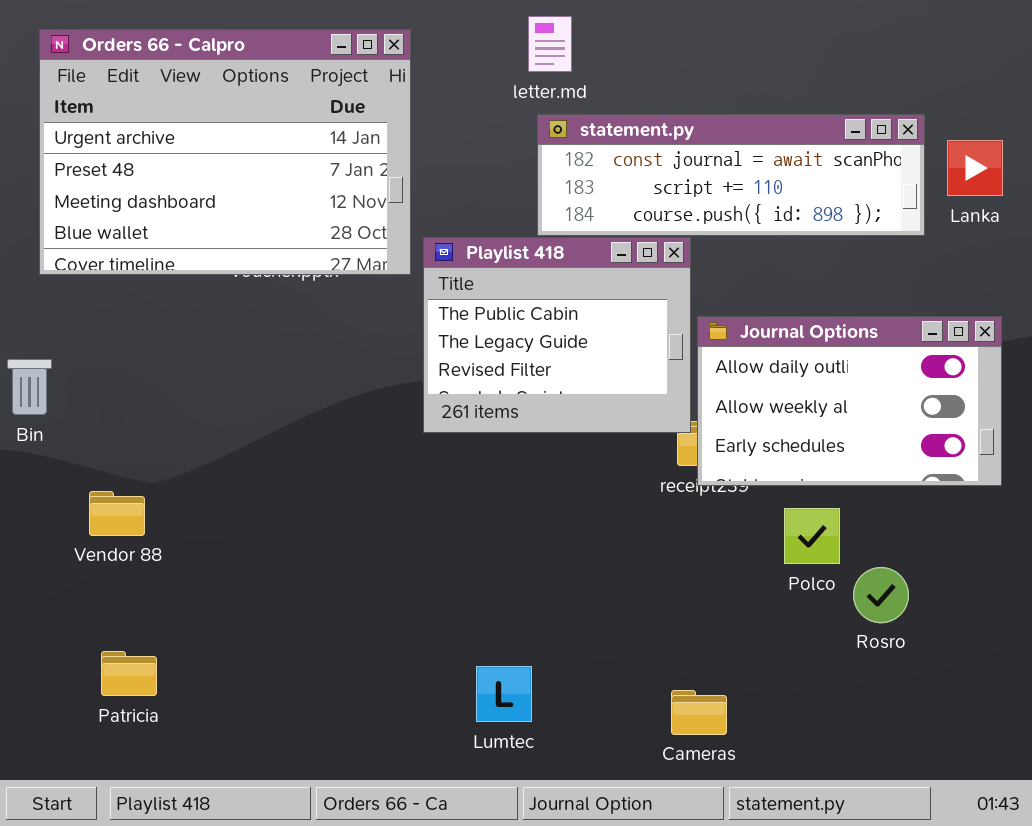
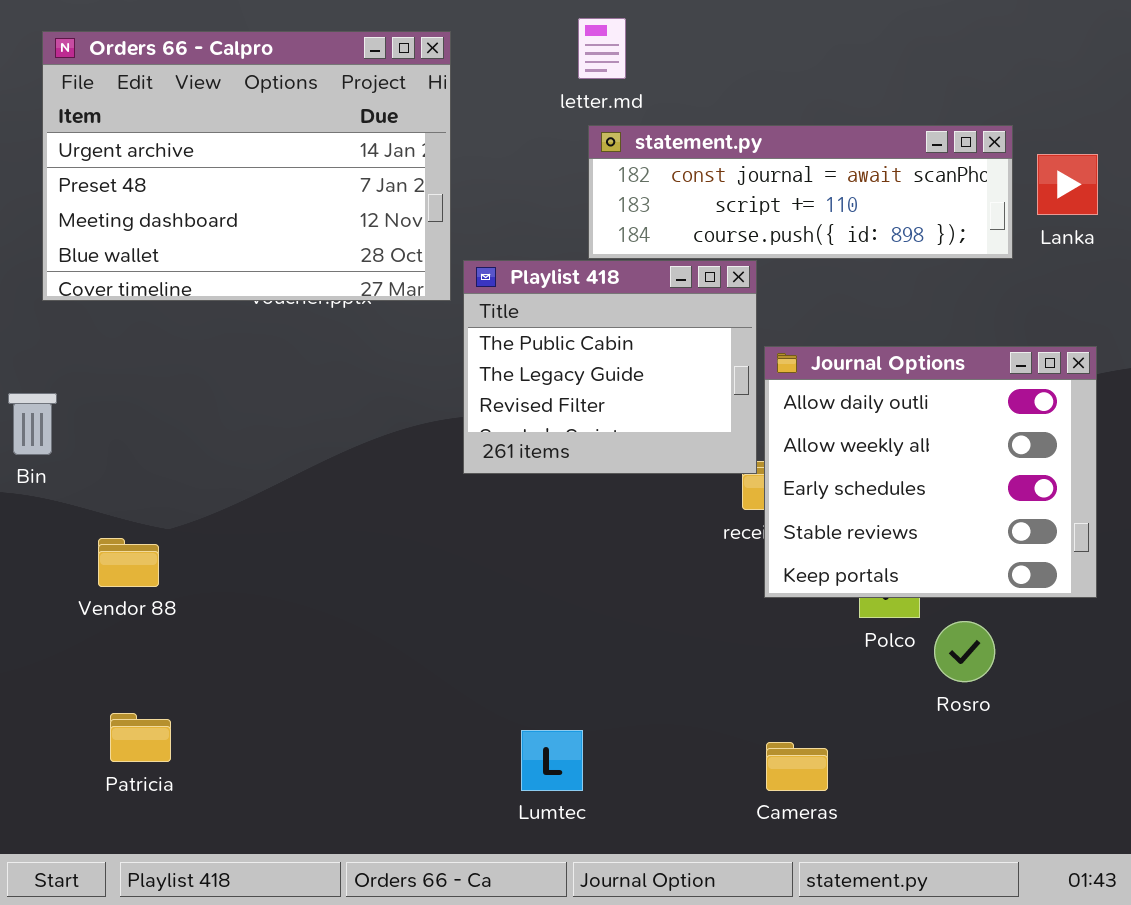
Journal Options: [697,316,1002,486] -> [764,346,1097,598], resized
Cameras: [671,690,727,735] -> [766,742,828,791], moved

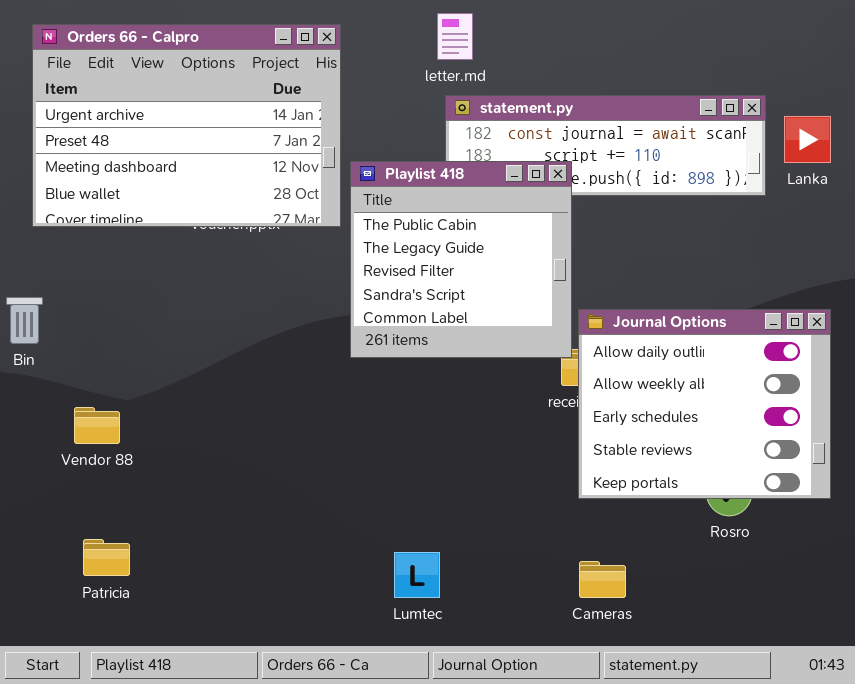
Playlist 418: [463,260,757,474] -> [350,161,572,358], resized
Journal Options: [764,346,1097,598] -> [578,309,831,499], moved

